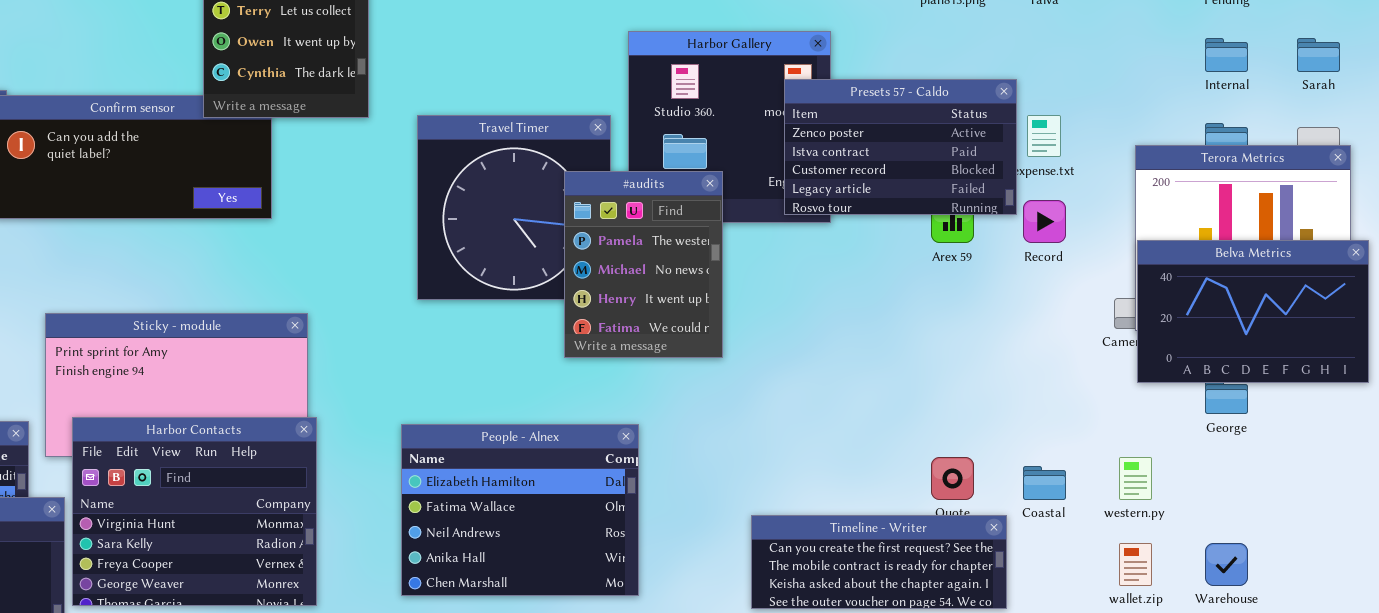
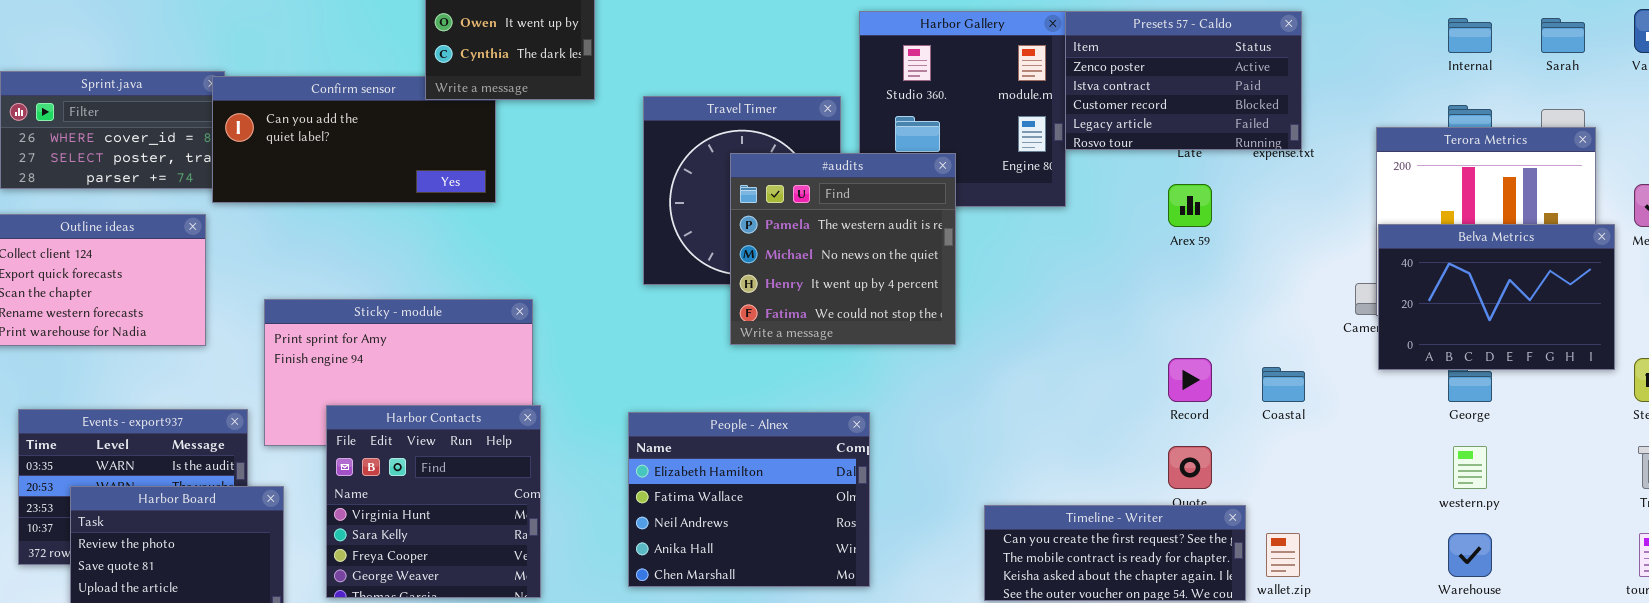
Presets 57 - Caldo: [784,79,1017,215] -> [1065,11,1302,150], moved
#audits: [564,171,723,358] -> [730,153,956,345], resized
Record: [1023,200,1066,243] -> [1168,358,1212,402], moved
Harbor Contacts: [72,417,317,606] -> [326,405,541,598], resized
western.py: [1119,457,1152,500] -> [1453,446,1487,489], moved
Coastal: [1023,466,1066,500] -> [1262,367,1305,402], moved
wallet.zip: [1119,543,1152,586] -> [1266,533,1300,577], moved

